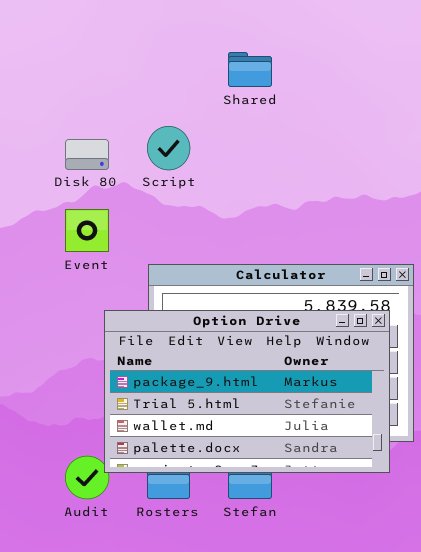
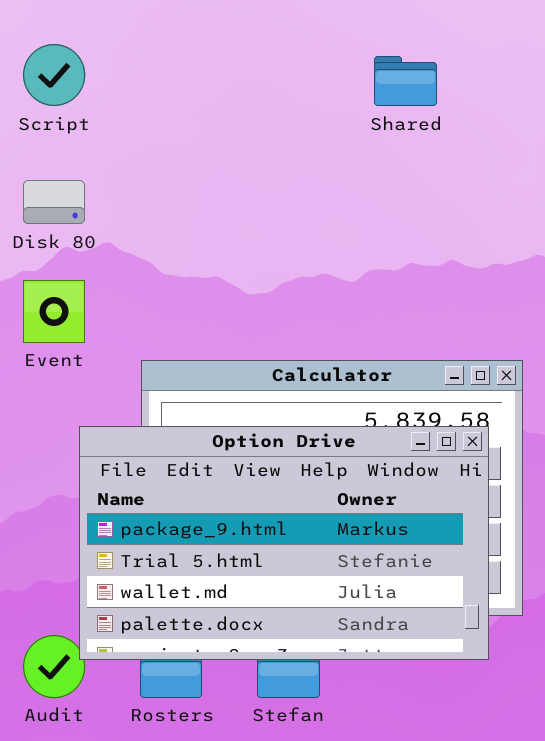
Shared: [228,52,272,87] -> [374,56,437,106], moved
Script: [147,126,190,170] -> [23,44,85,106], moved

